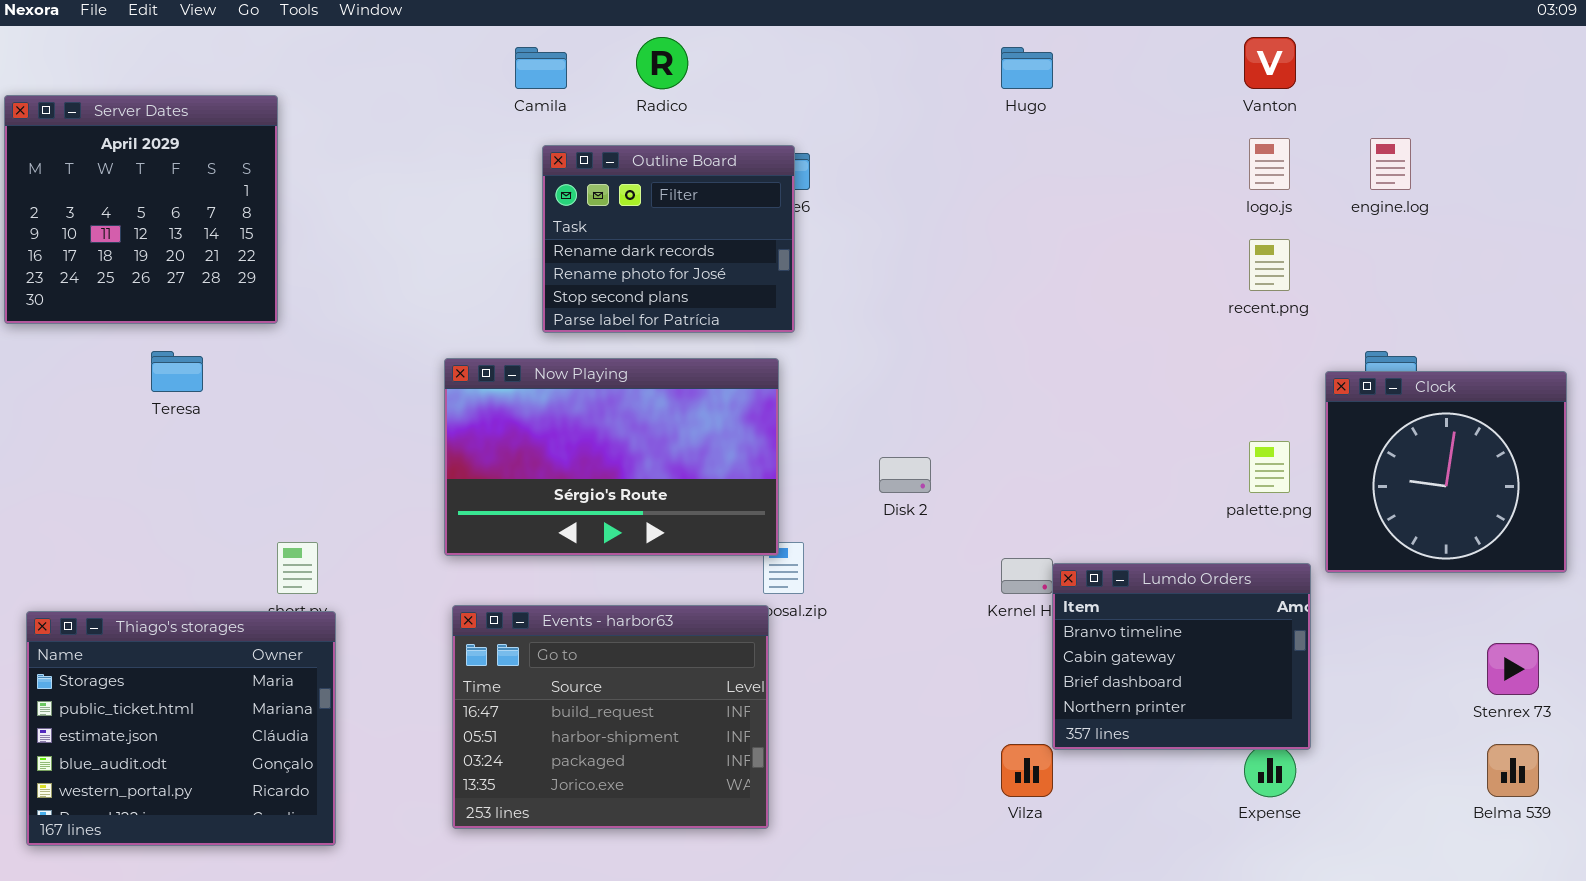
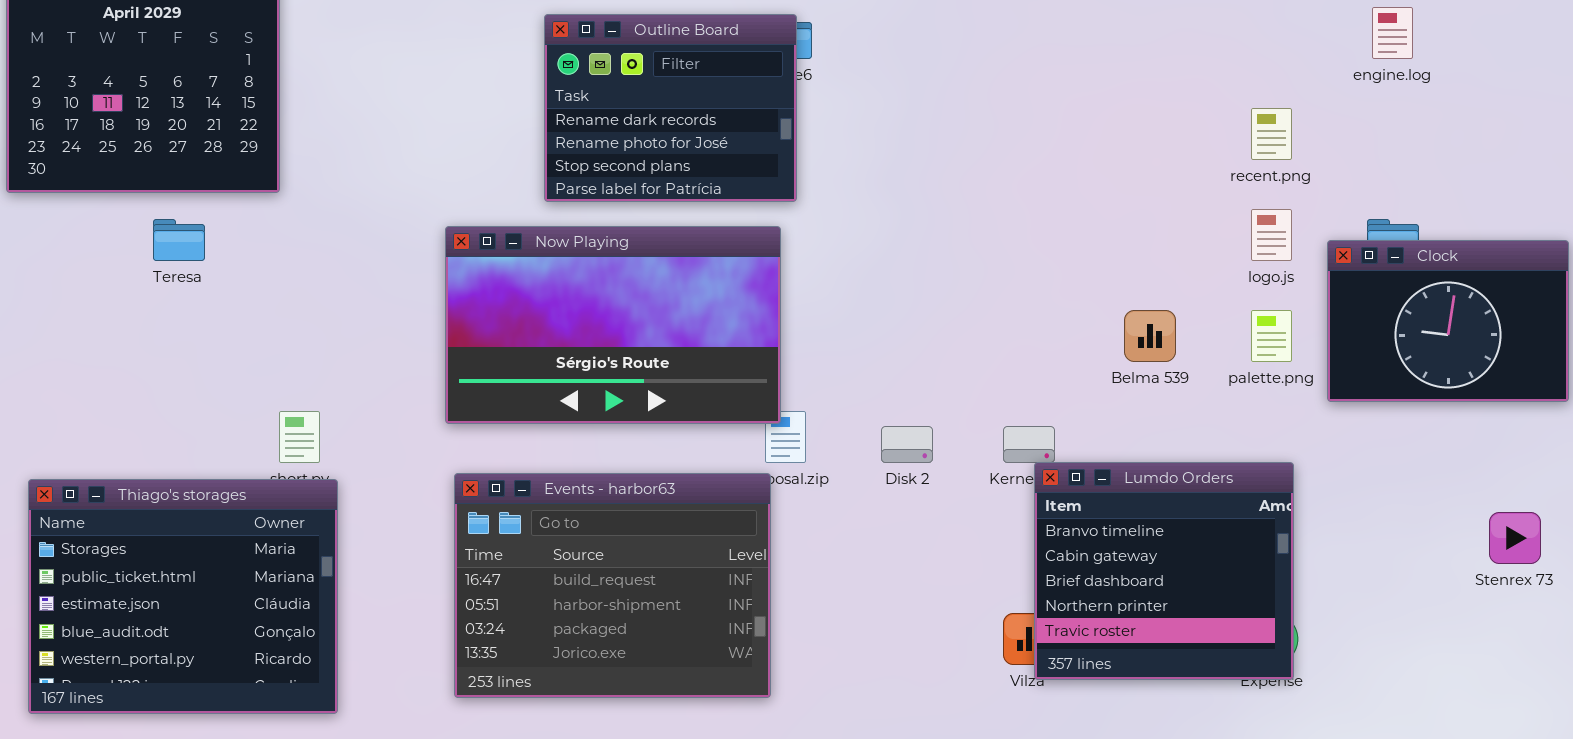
logo.js: [1249,138,1290,190] -> [1251,209,1292,261], moved
Clock: [1325,371,1567,573] -> [1327,240,1569,402], resized
Disk 2: [879,457,931,493] -> [881,426,933,463], moved
Lumdo Orders: [1052,563,1311,750] -> [1034,462,1294,680], moved, resized
Belma 539: [1487,744,1539,797] -> [1124,310,1176,362], moved

